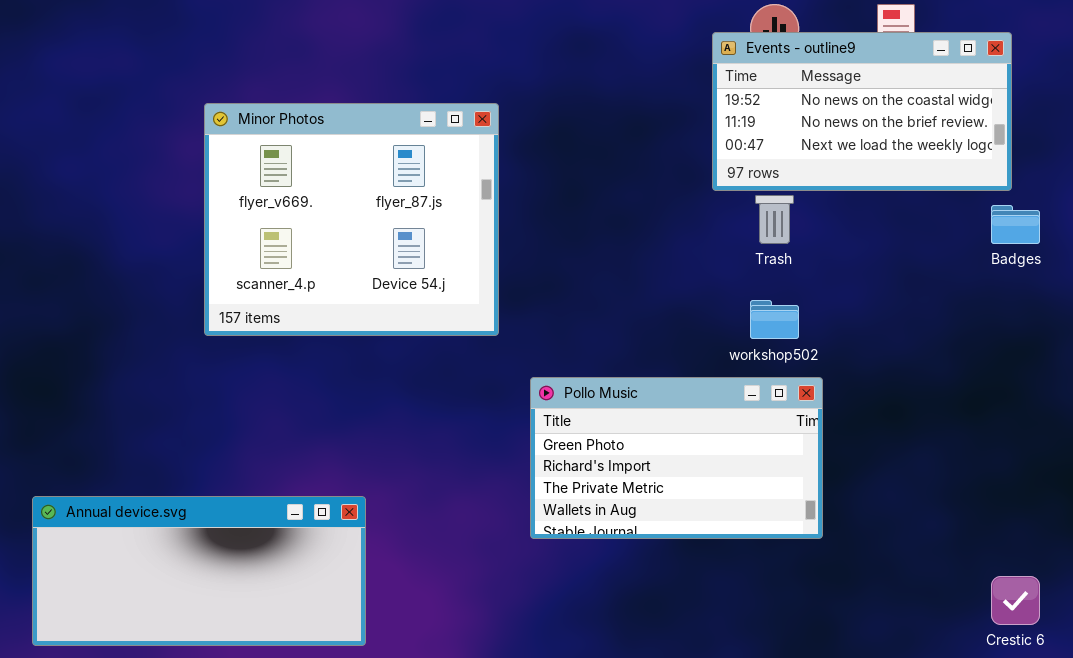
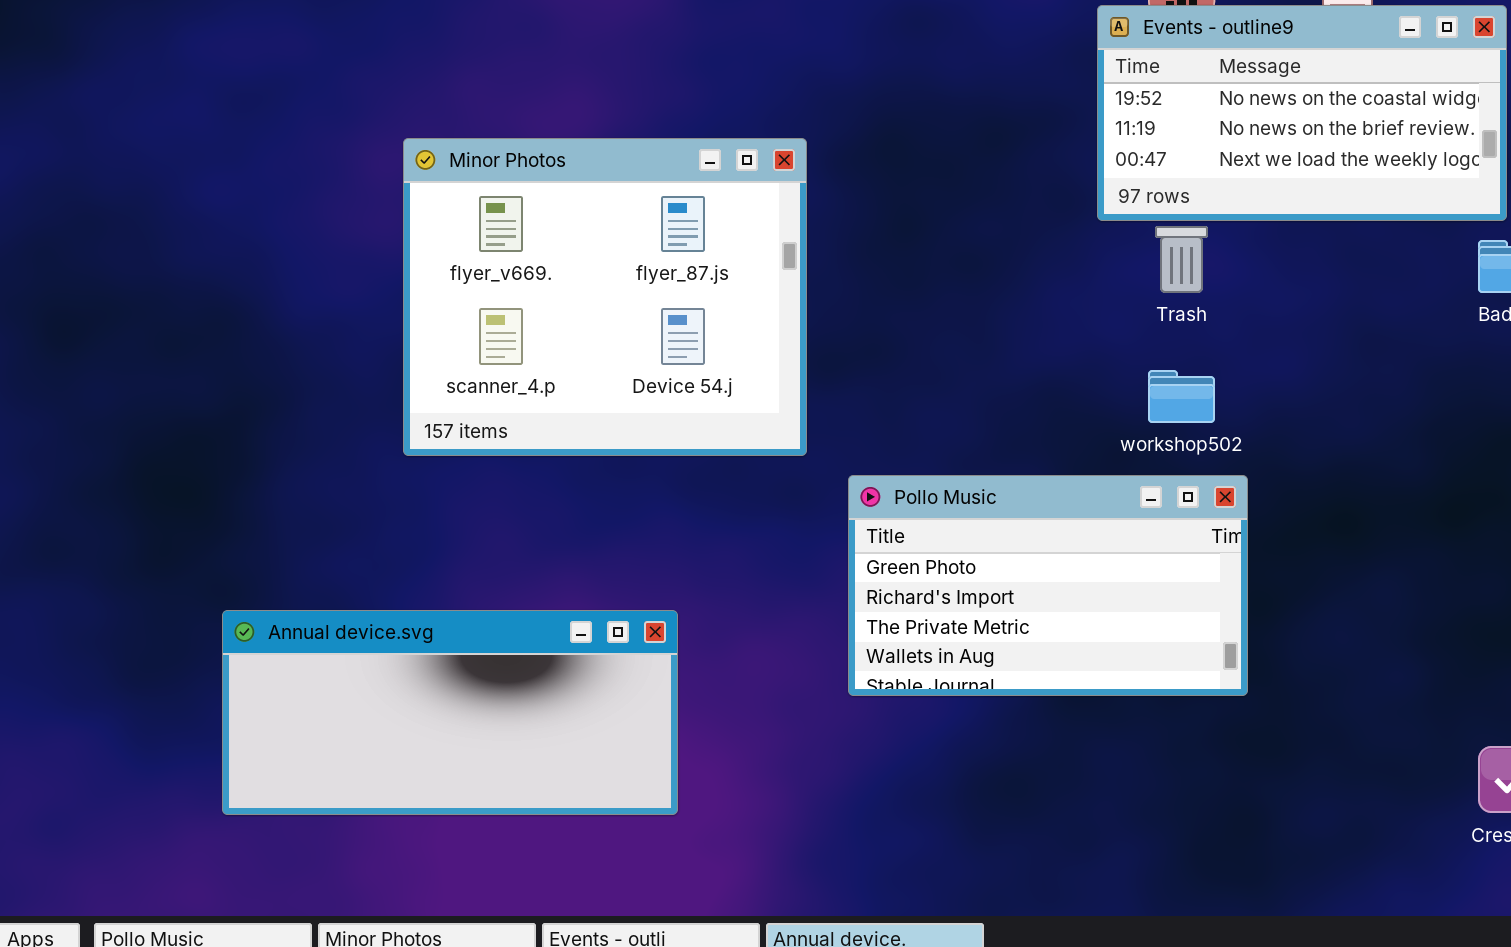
Minor Photos: [204,103,499,336] -> [403,138,807,456], moved
Annual device.svg: [32,496,366,646] -> [222,610,678,815], moved

